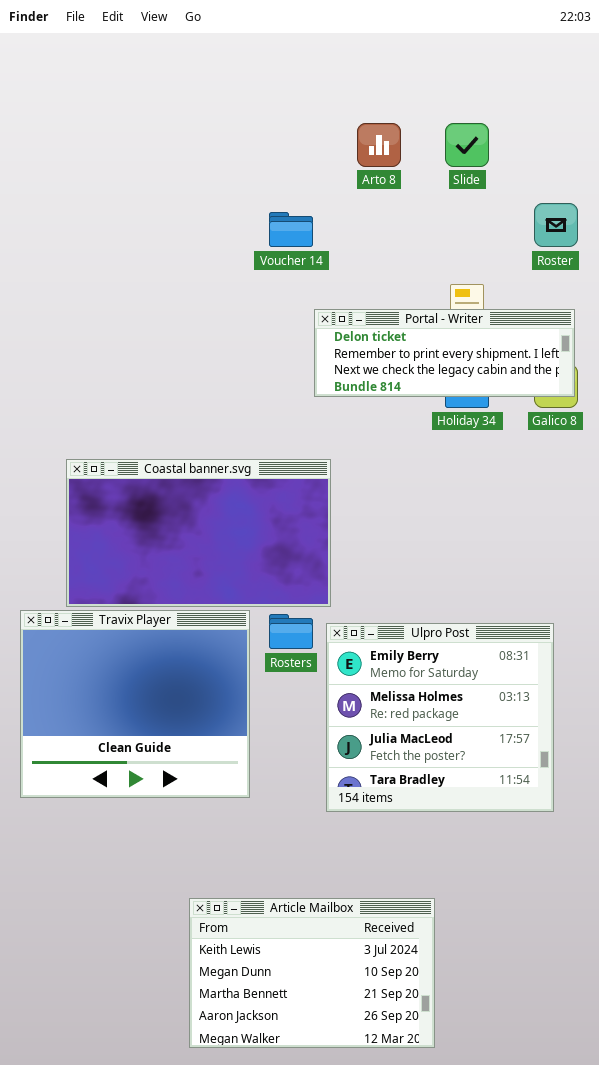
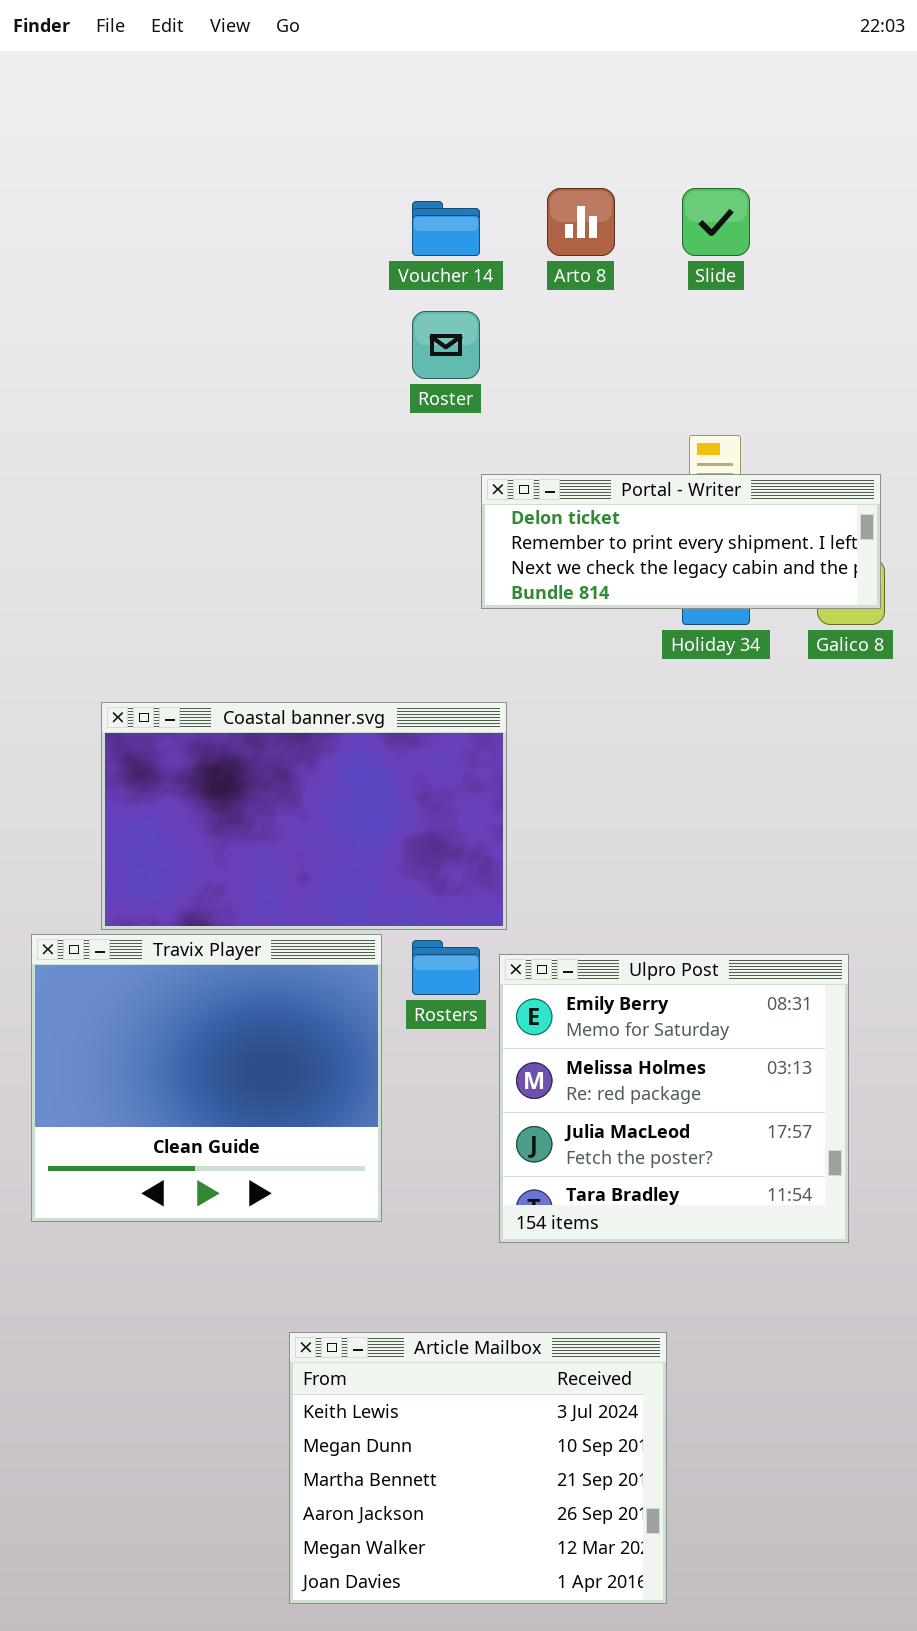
Roster: [534,203,578,247] -> [412,311,480,379], moved
Voucher 14: [269,212,313,247] -> [412,201,480,256], moved
Article Mailbox: [189,898,435,1048] -> [289,1332,667,1604], resized

